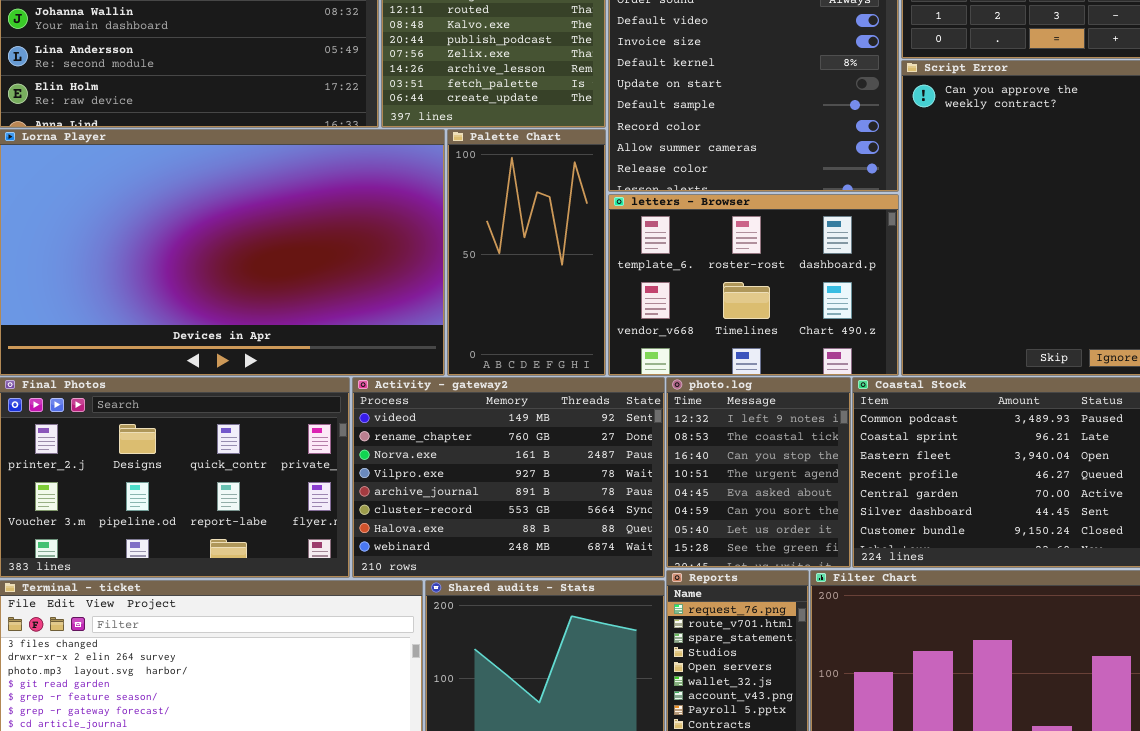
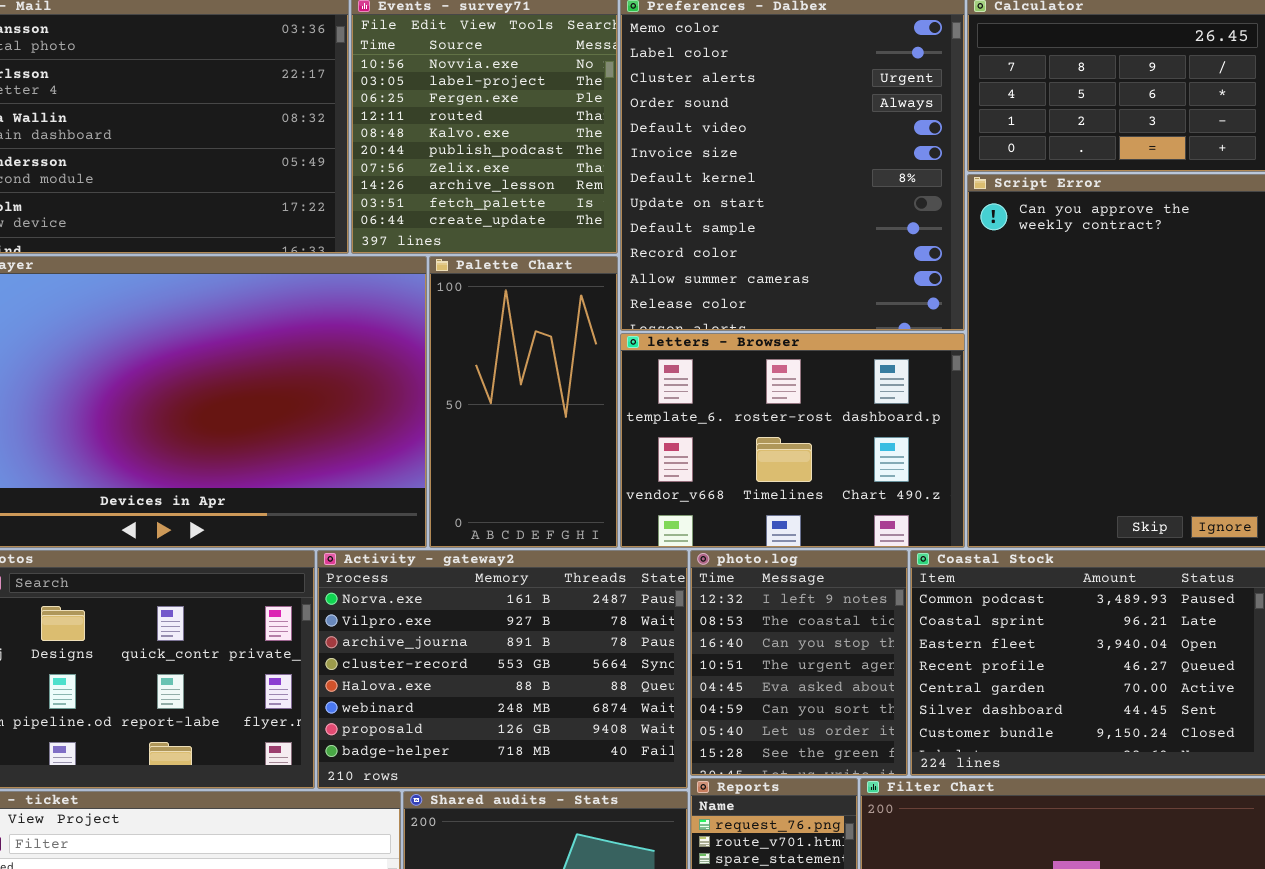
Activity - gateway2: [352,377,665,578] -> [317,550,688,789], scrolled down 2 rows

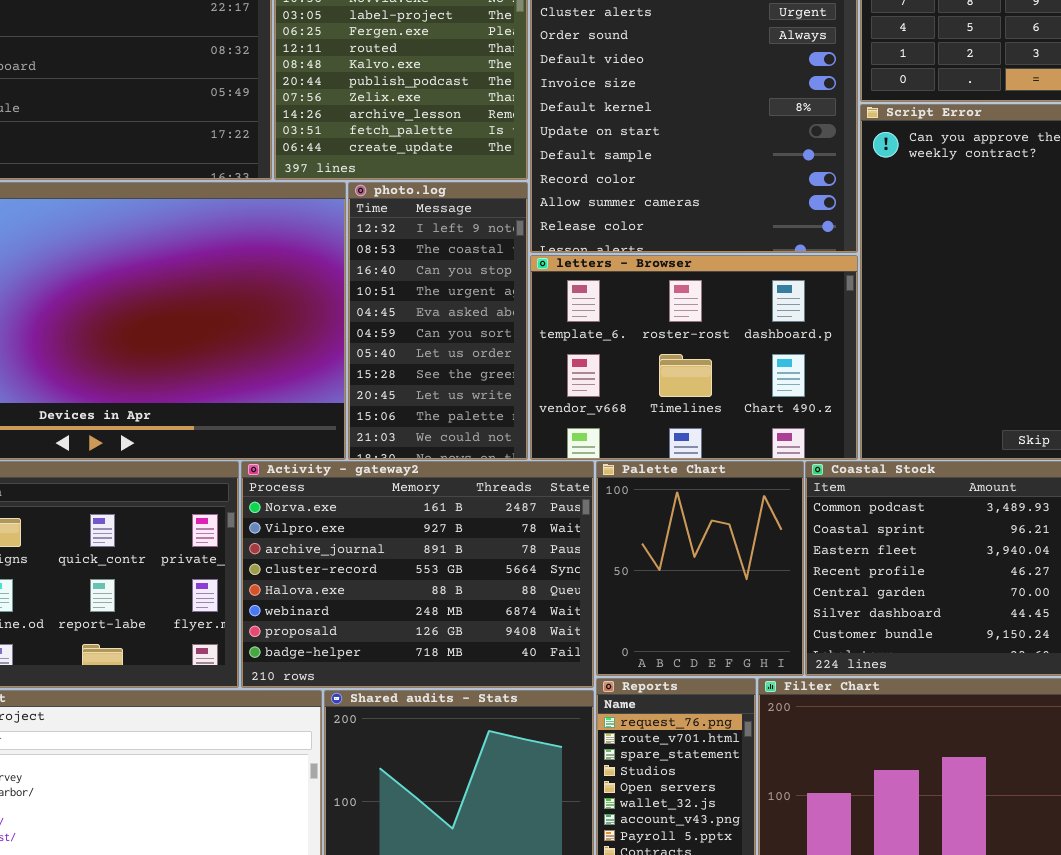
Palette Chart: [429,256,618,548] -> [596,461,804,676], moved, resized
photo.log: [690,550,908,776] -> [348,182,528,460], moved, resized

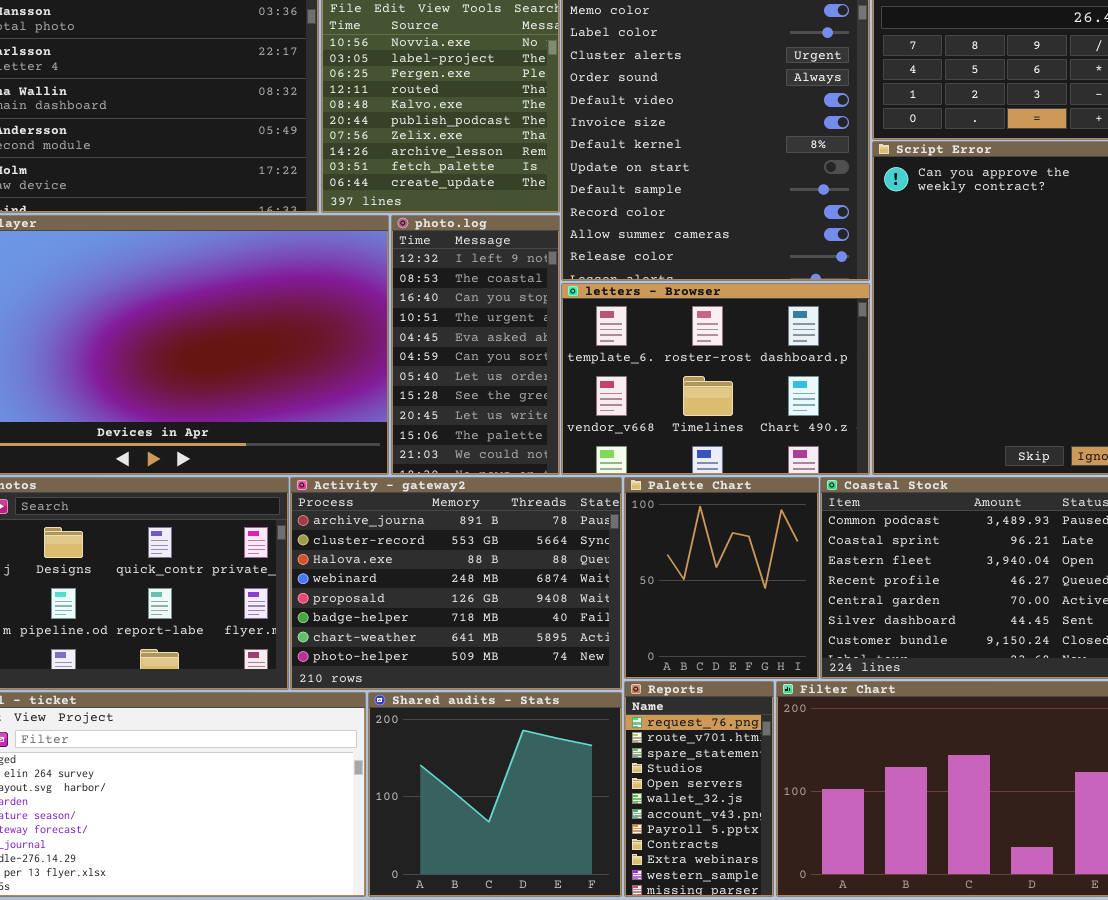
Activity - gateway2: [241,461,594,688] -> [290,477,622,690], scrolled down 2 rows

